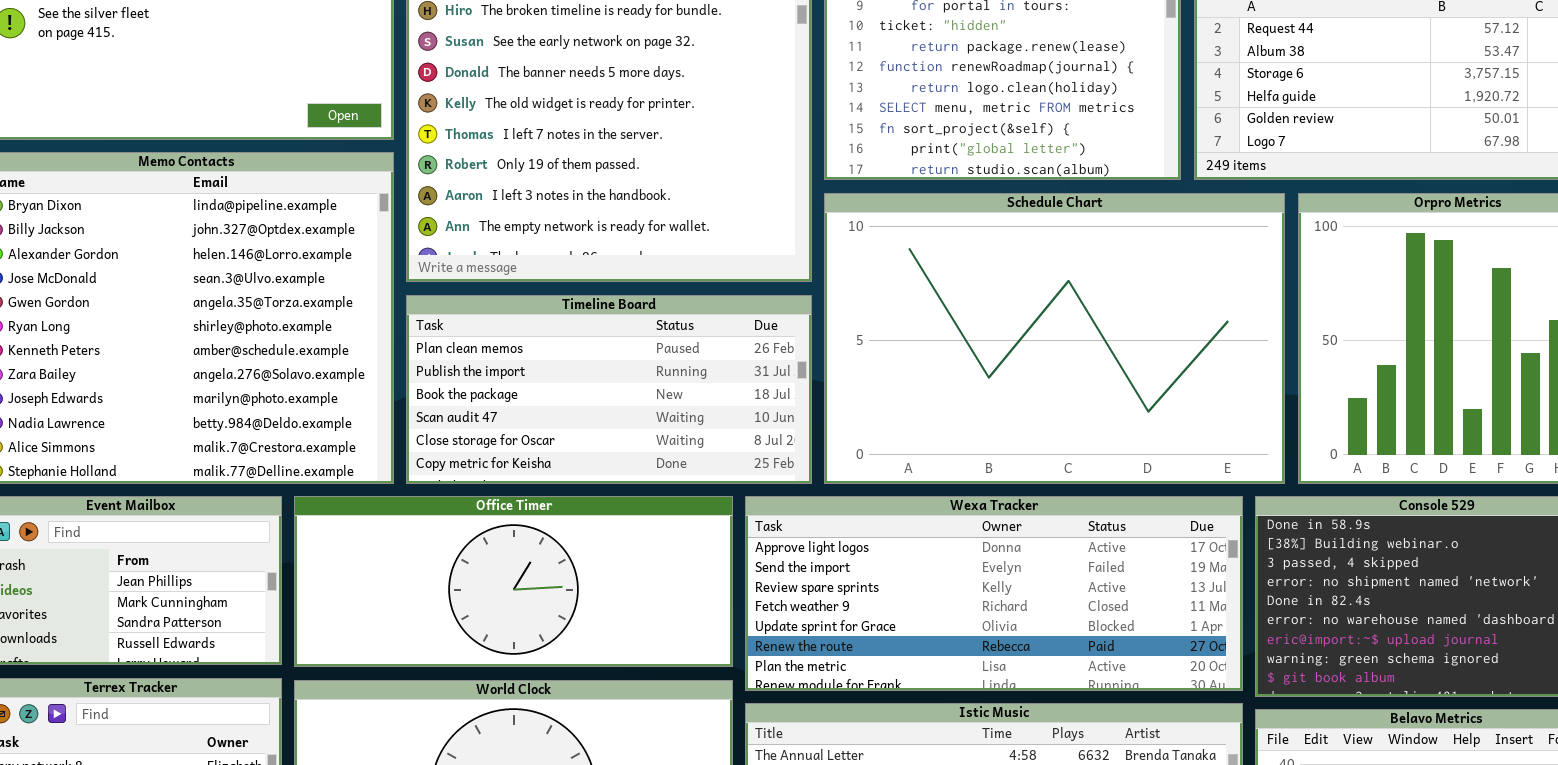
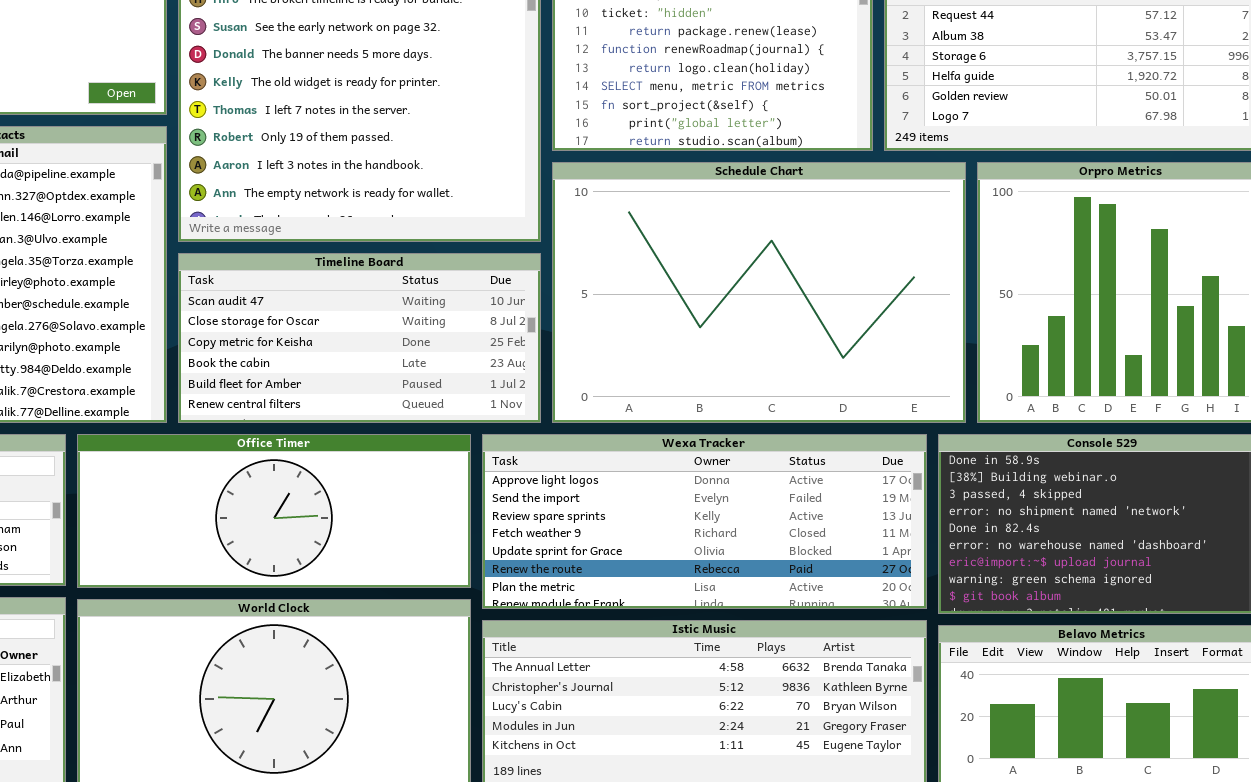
Timeline Board: [406,295,812,484] -> [178,253,541,423], scrolled down 3 rows

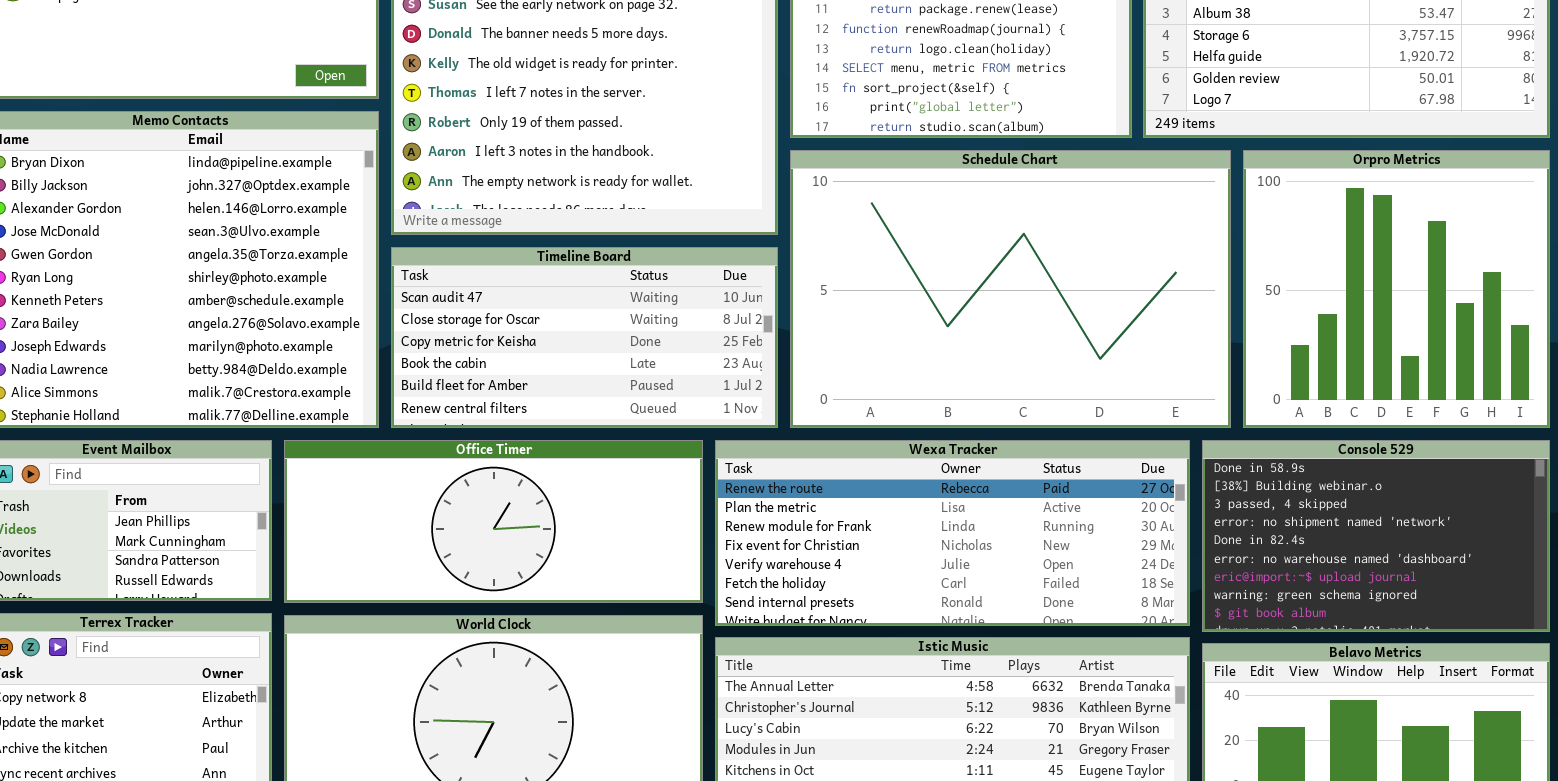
Wexa Tracker: [482,434,927,609] -> [715,440,1190,626], scrolled down 5 rows

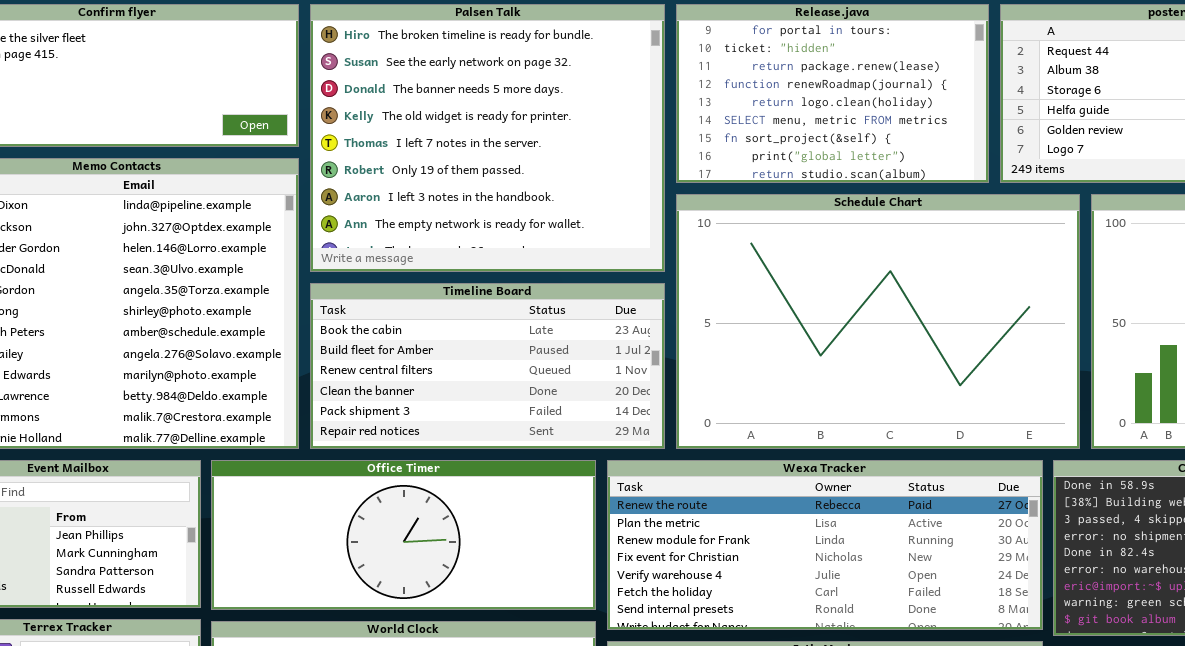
Timeline Board: [391,247,778,428] -> [310,283,665,449], scrolled down 3 rows

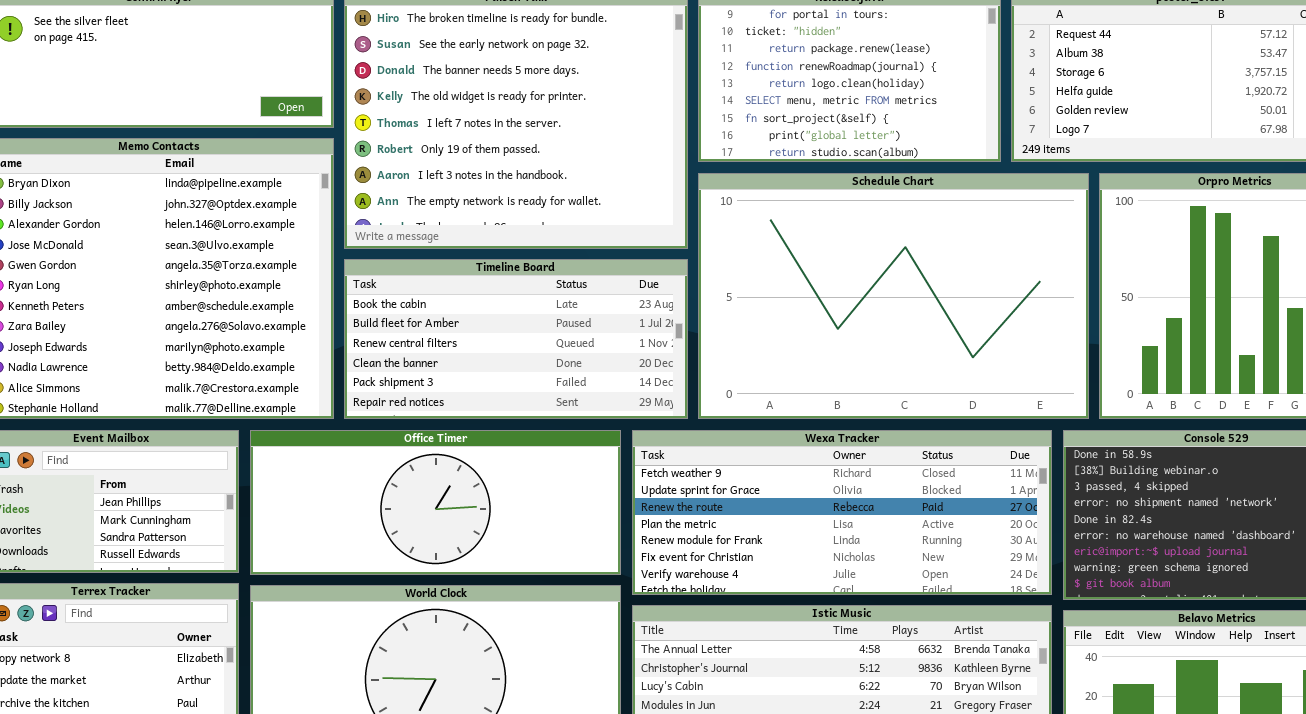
Wexa Tracker: [607,460,1043,630] -> [632,430,1052,595], scrolled up 2 rows

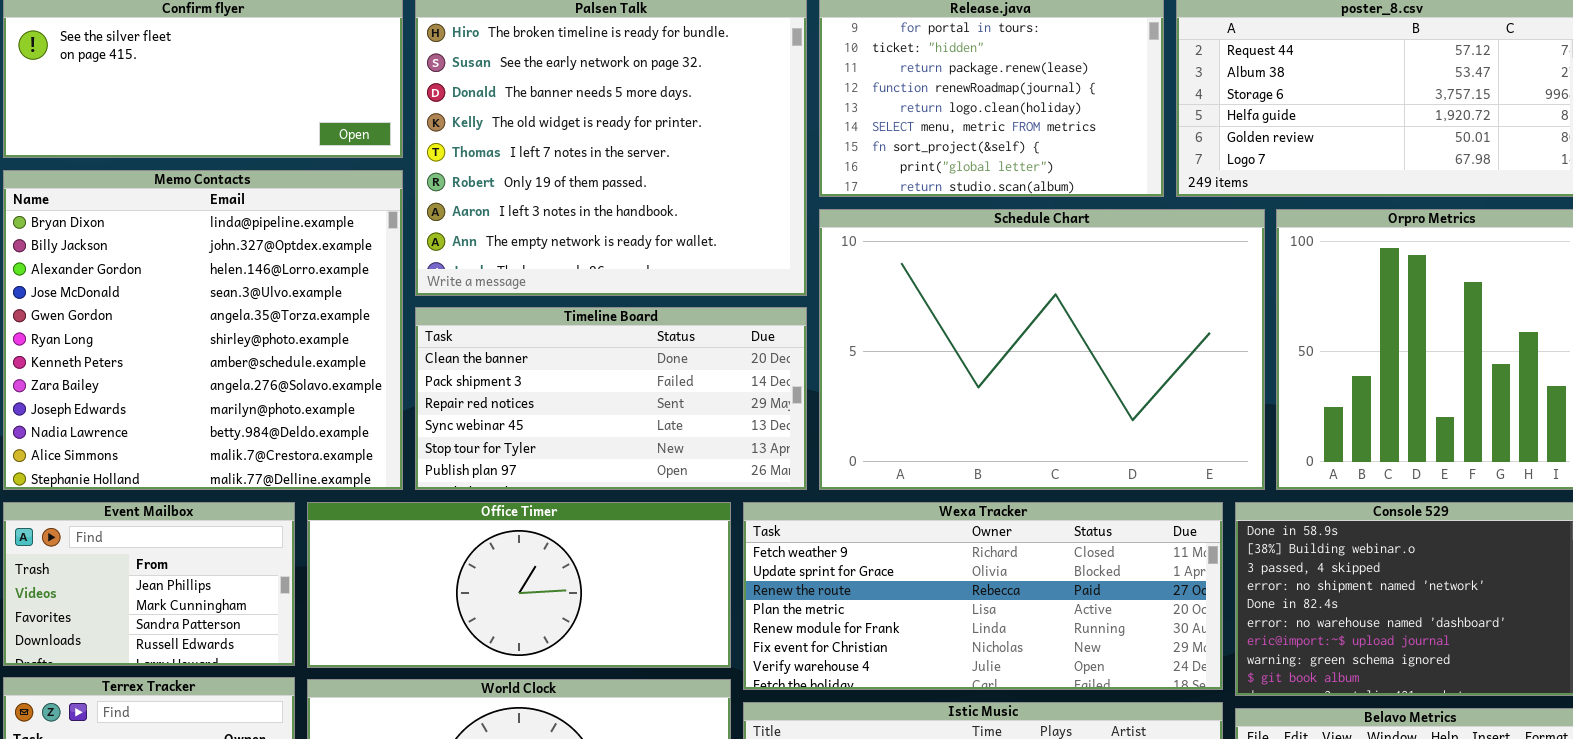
Timeline Board: [344,259,688,419] -> [415,307,807,490], scrolled down 3 rows

